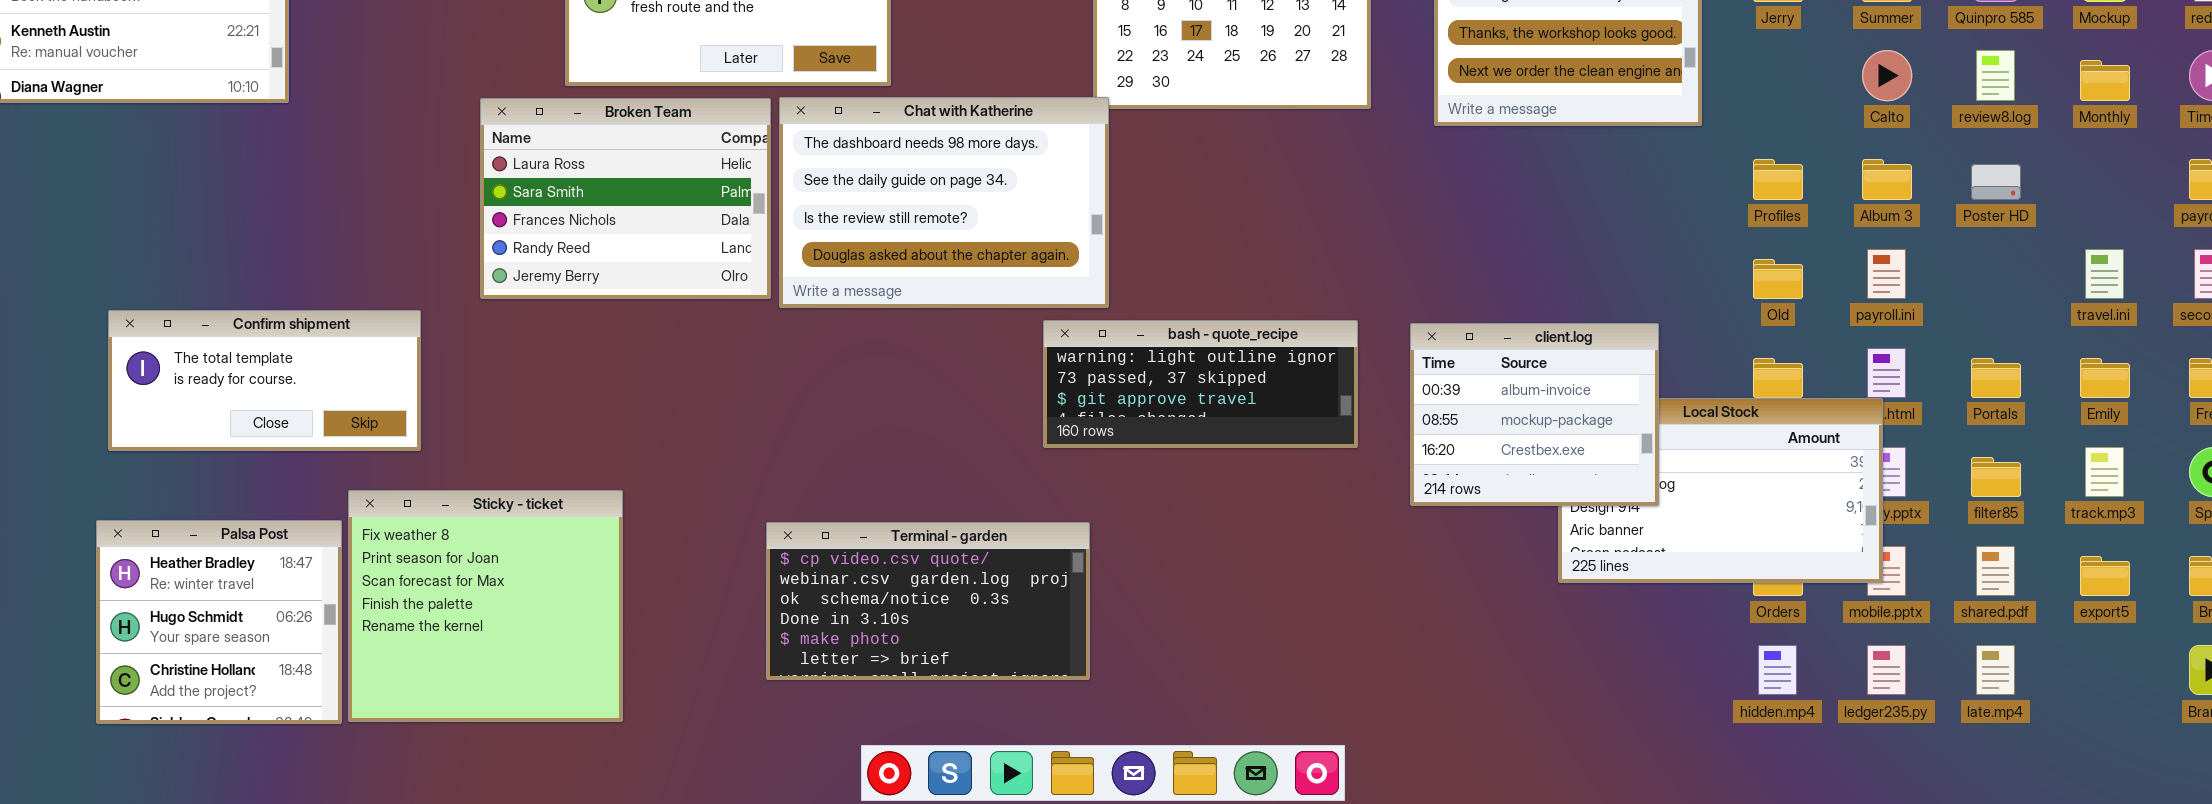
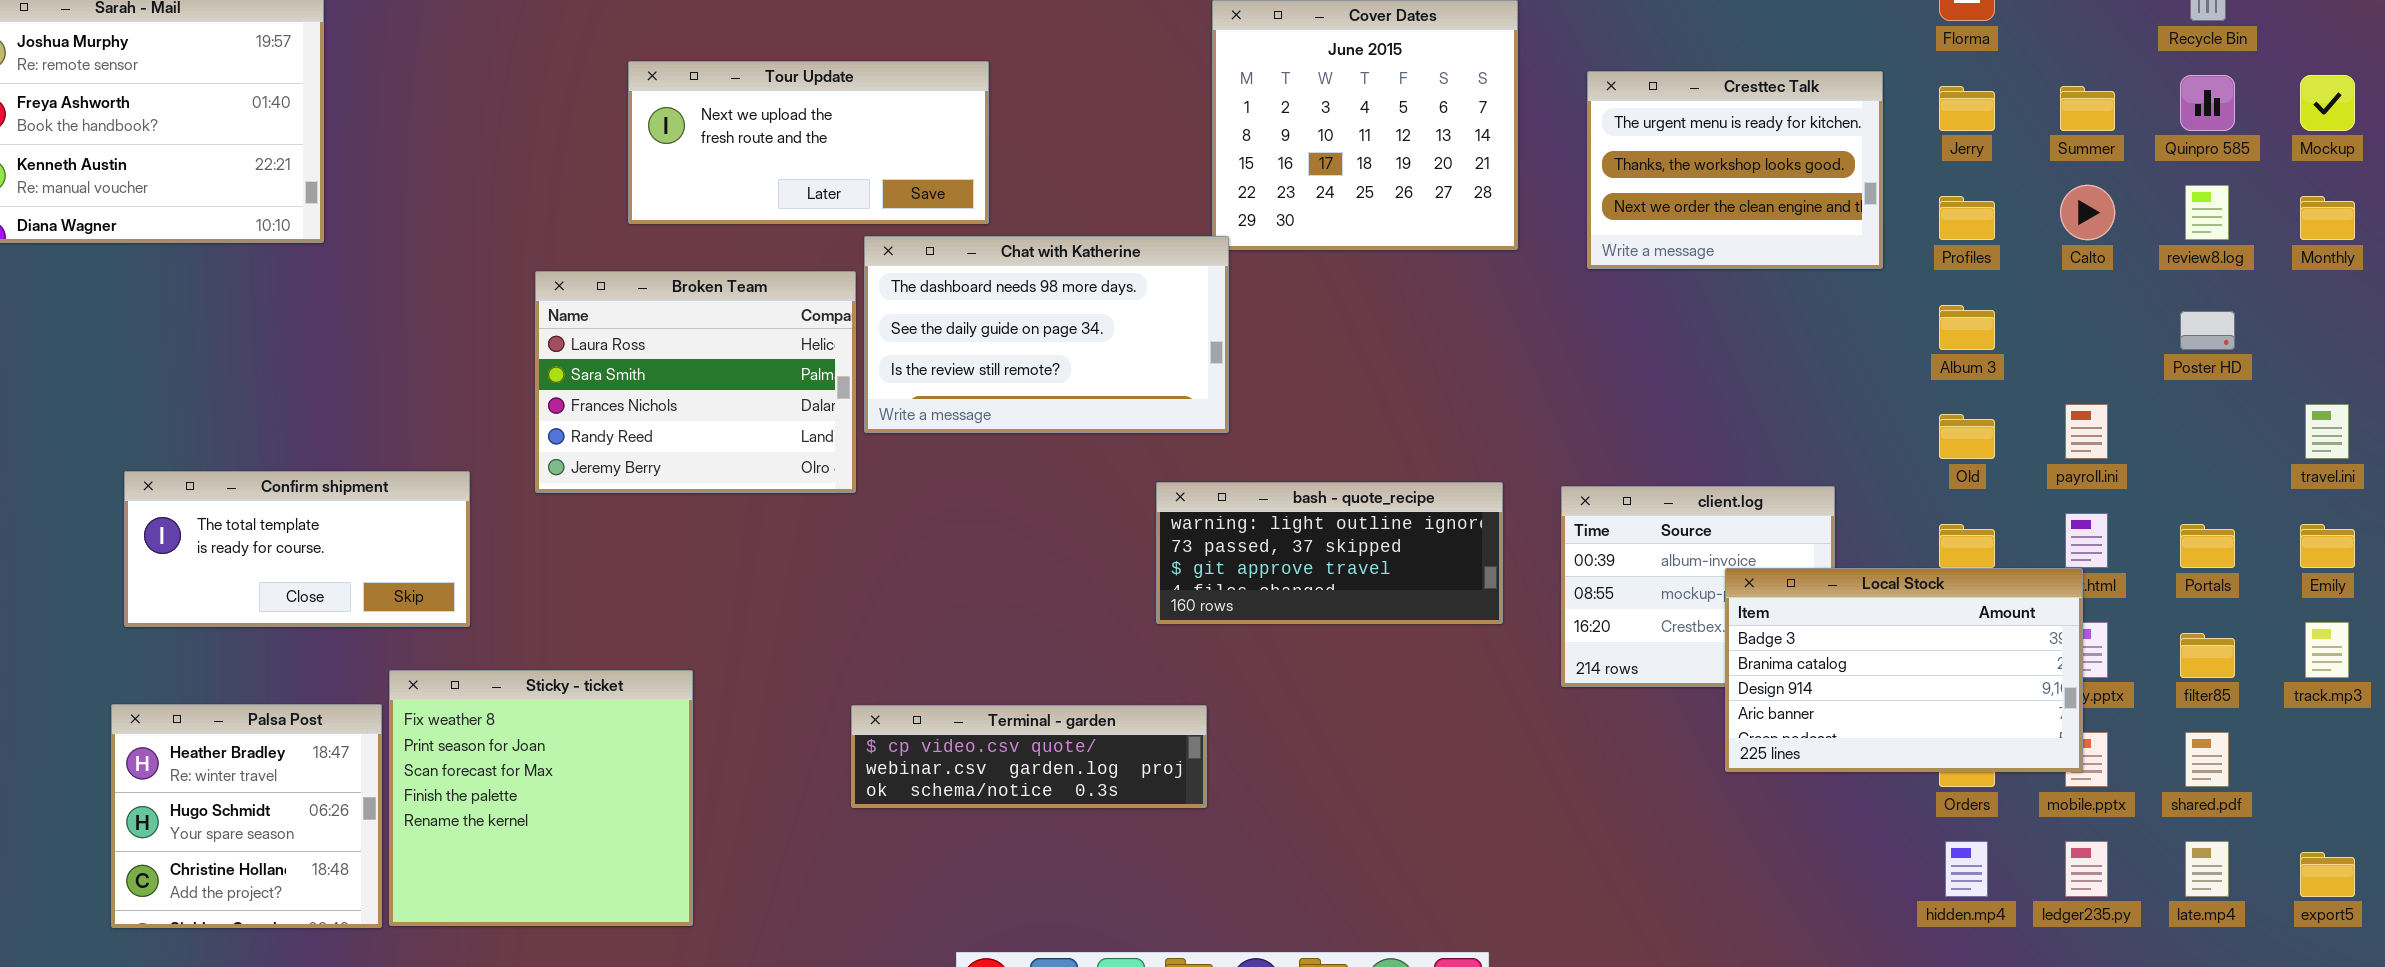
Chat with Katherine: [779,97,1109,308] -> [864,236,1229,433], resized
Broken Team: [480,98,771,299] -> [535,271,856,493], moved
Profiles: [1753,159,1803,200] -> [1939,196,1995,240], moved
Album 3: [1862,159,1912,200] -> [1939,305,1995,350], moved
Local Stock: [1558,398,1883,583] -> [1725,568,2083,772], raised
Terminal - garden: [766,522,1090,680] -> [851,705,1207,808], resized
export5: [2080,556,2130,596] -> [2300,852,2355,897], moved

